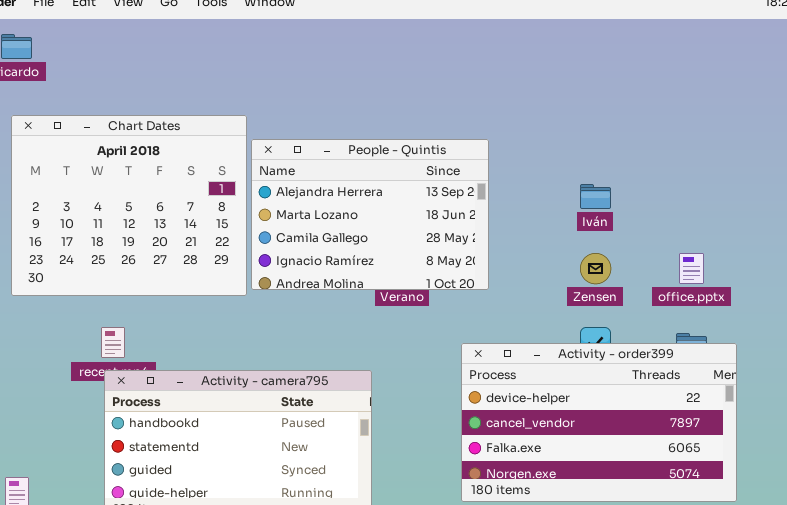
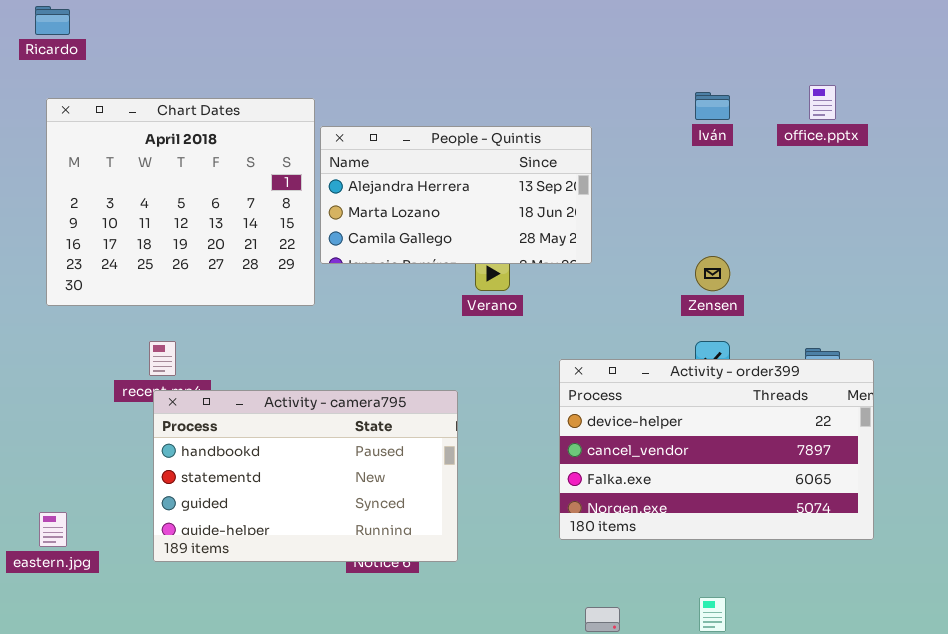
People - Quintis: [251,139,489,290] -> [320,126,592,264], resized
Iván: [580,184,611,209] -> [695,92,730,120], moved
office.pptx: [679,253,704,284] -> [809,85,836,120], moved

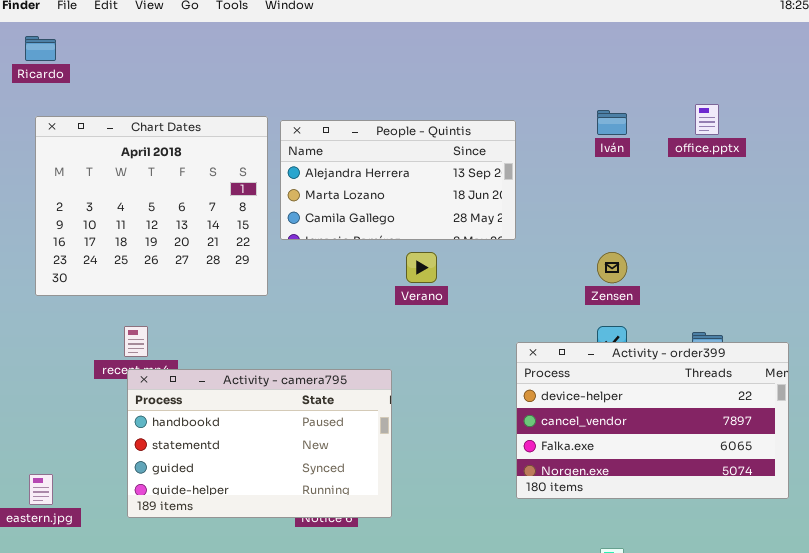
People - Quintis: [320,126,592,264] -> [280,120,516,240], moved
Activity - order399: [559,359,874,540] -> [516,342,789,499], moved

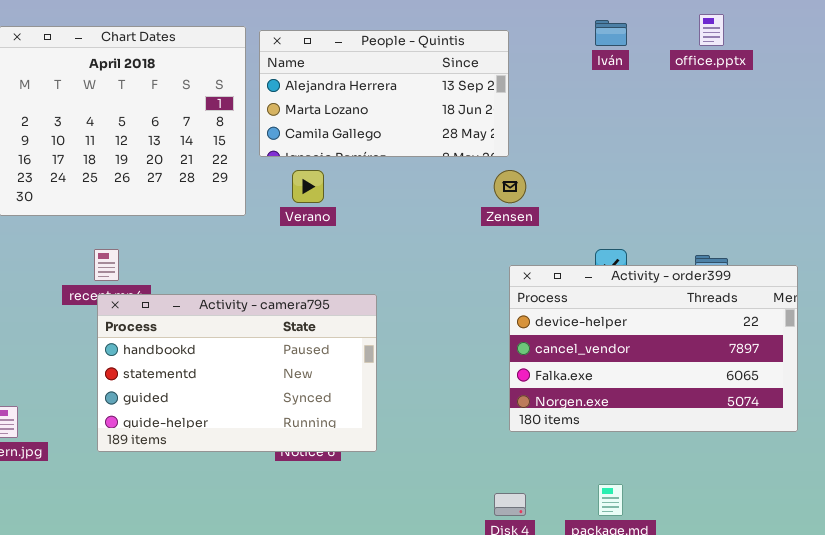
Verano: [406,252,437,283] -> [292,170,324,203], moved
Zensen: [597,252,627,283] -> [494,170,526,203], moved

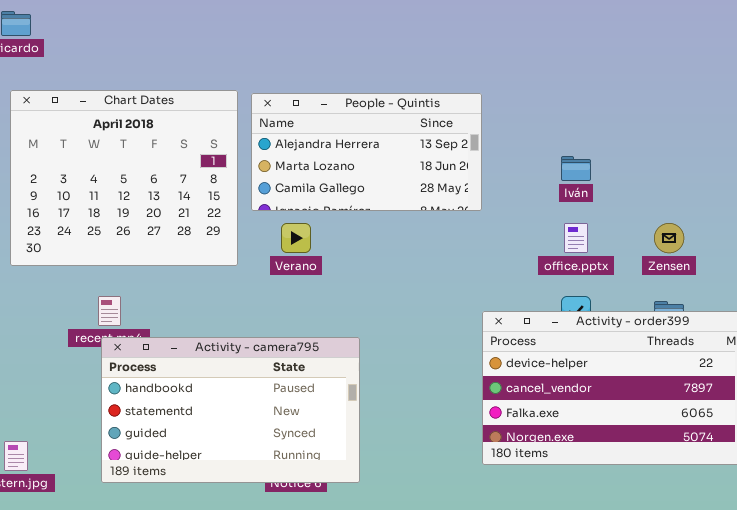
office.pptx: [699,14,724,46] -> [564,223,588,253], moved
Iván: [595,20,627,46] -> [561,156,591,181], moved
Zensen: [494,170,526,203] -> [654,223,684,253], moved

